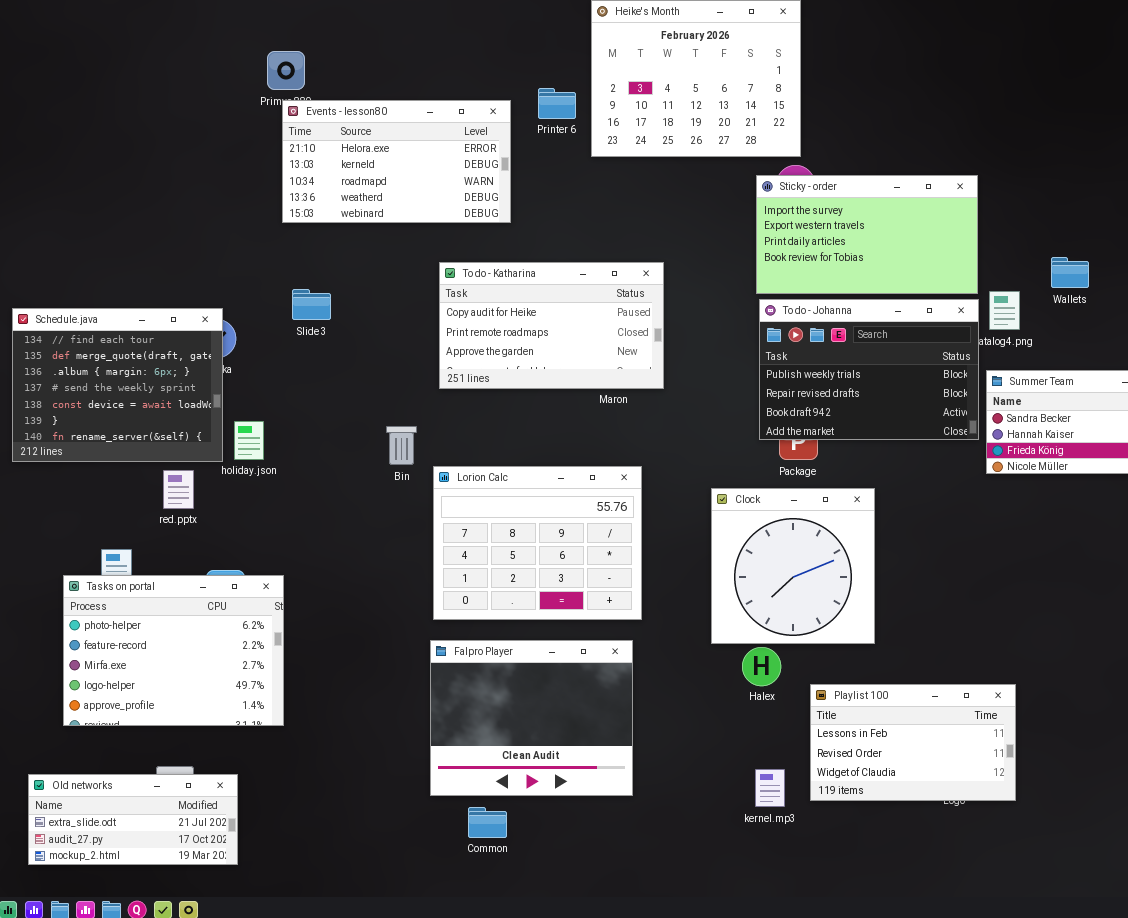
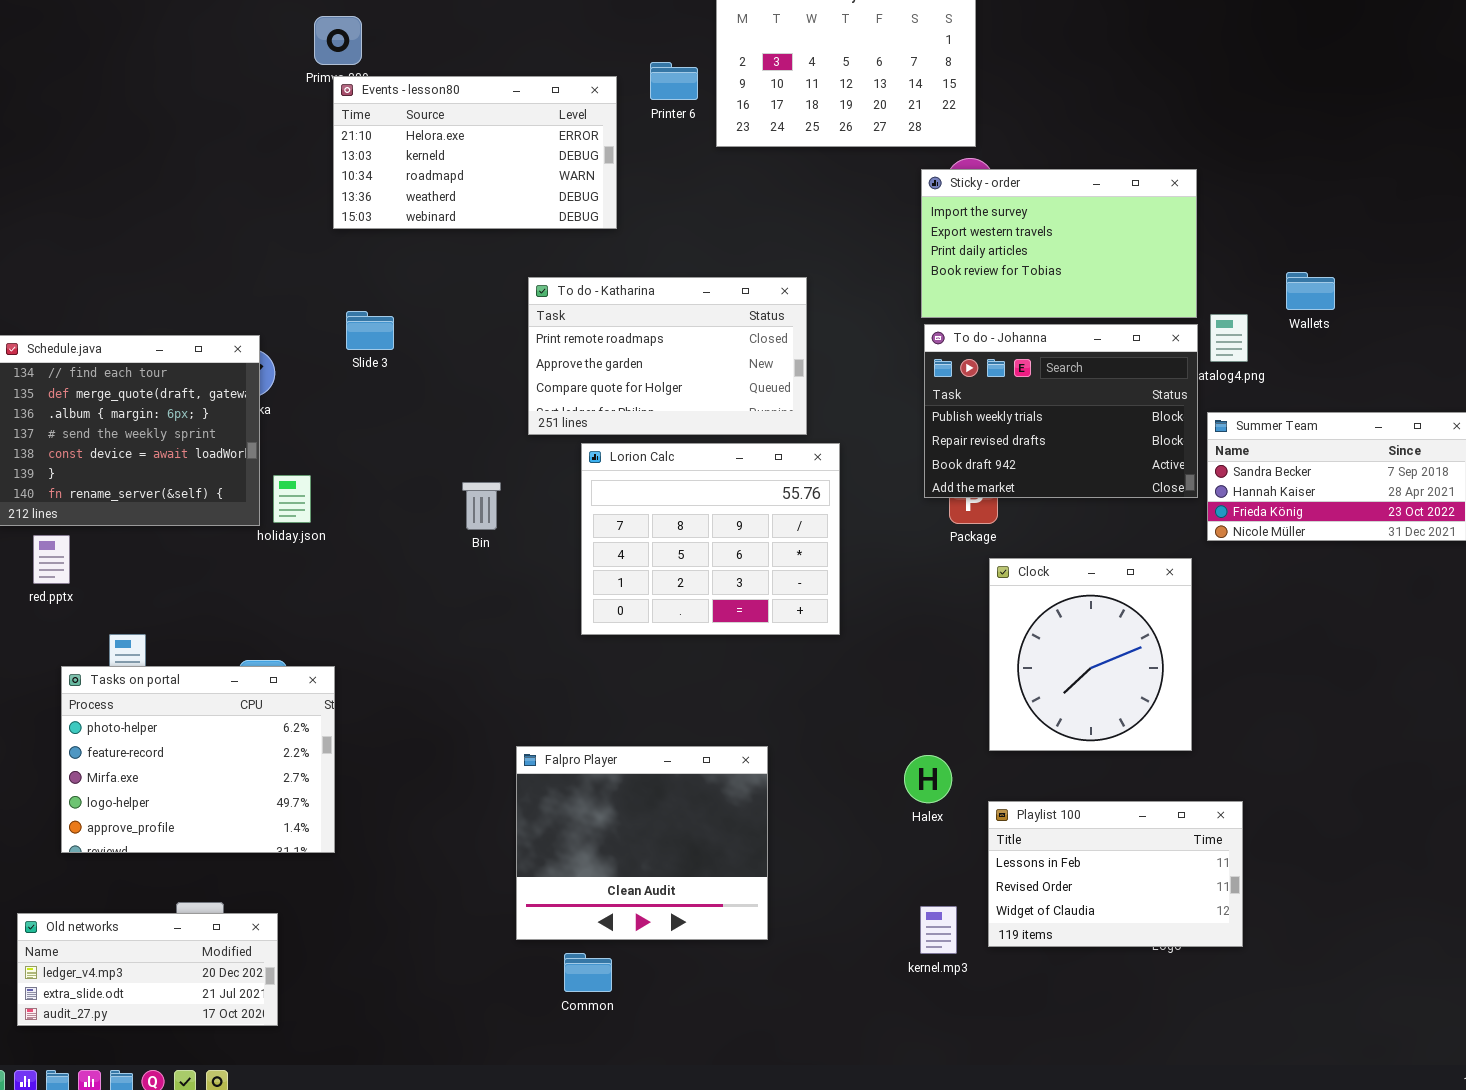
To do - Katharina: [439,262,664,389] -> [528,277,807,435], scrolled down 1 row
Lorion Calc: [433,466,642,620] -> [581,443,840,635], moved
red.pptx: [163,470,194,509] -> [33,535,70,584], moved
Clock: [711,488,875,644] -> [989,558,1192,751], moved
Old networks: [28,774,238,865] -> [17,913,278,1026], scrolled up 1 row

